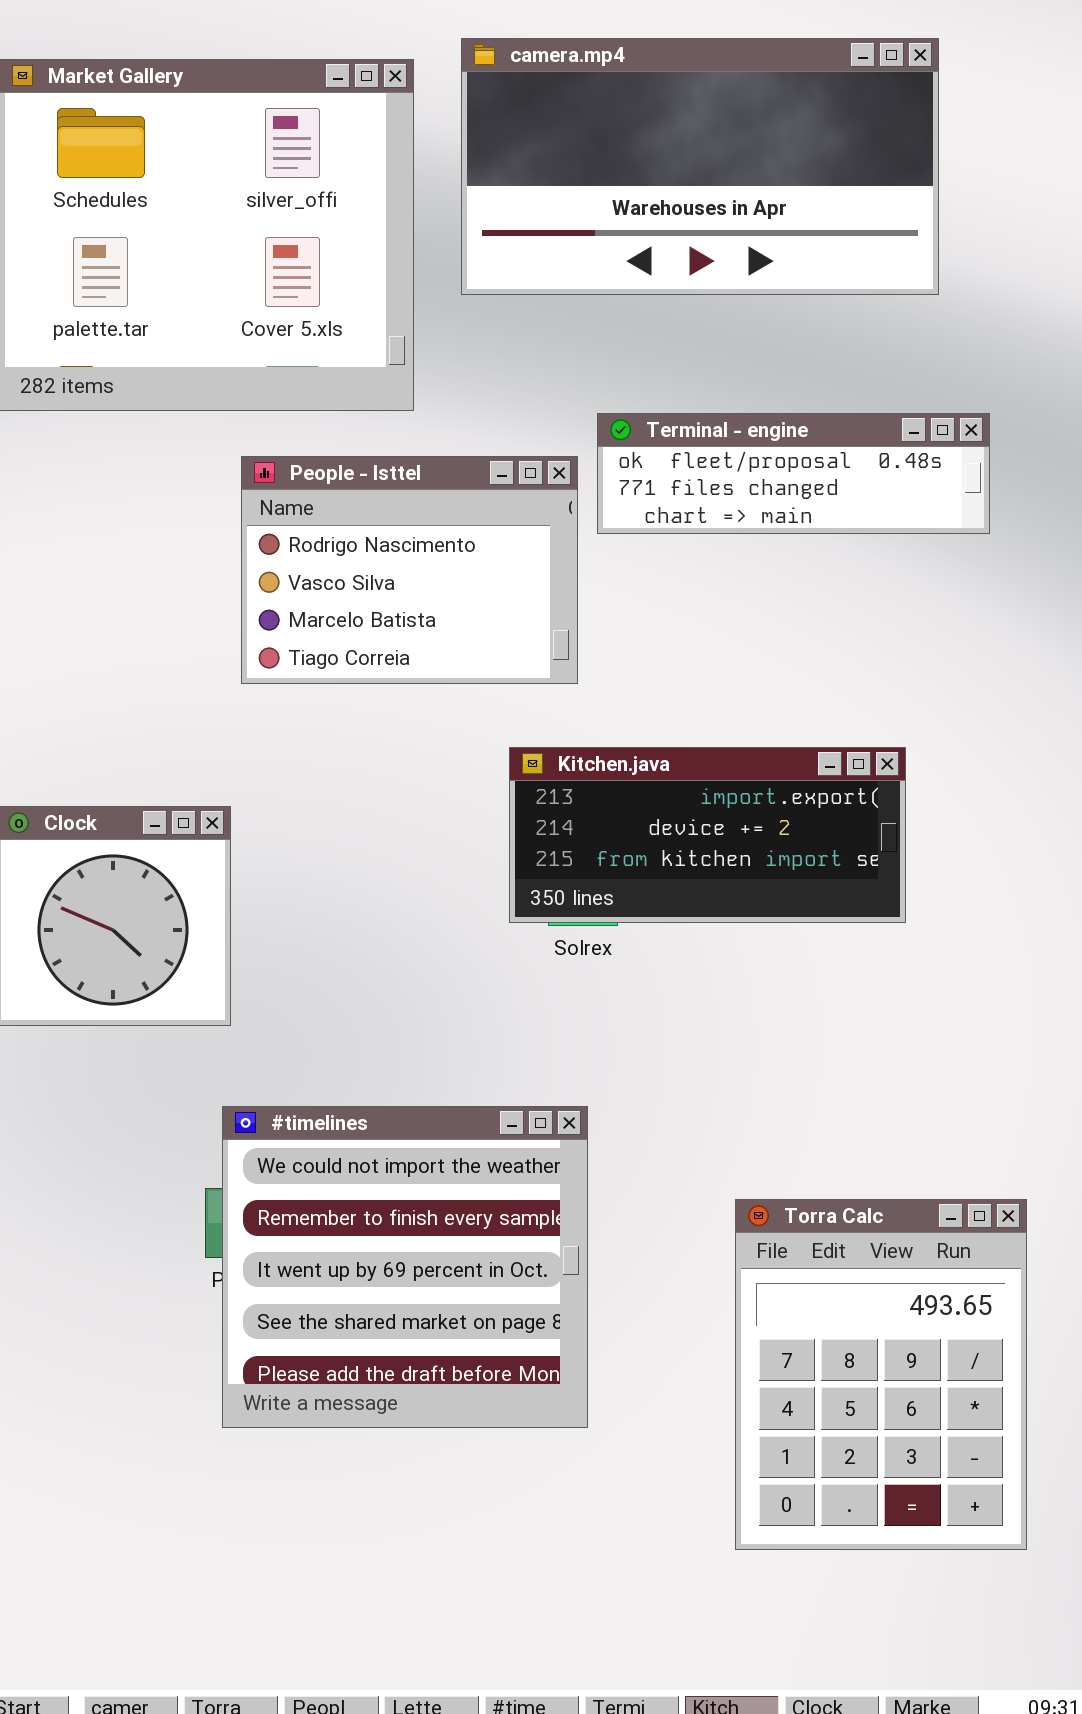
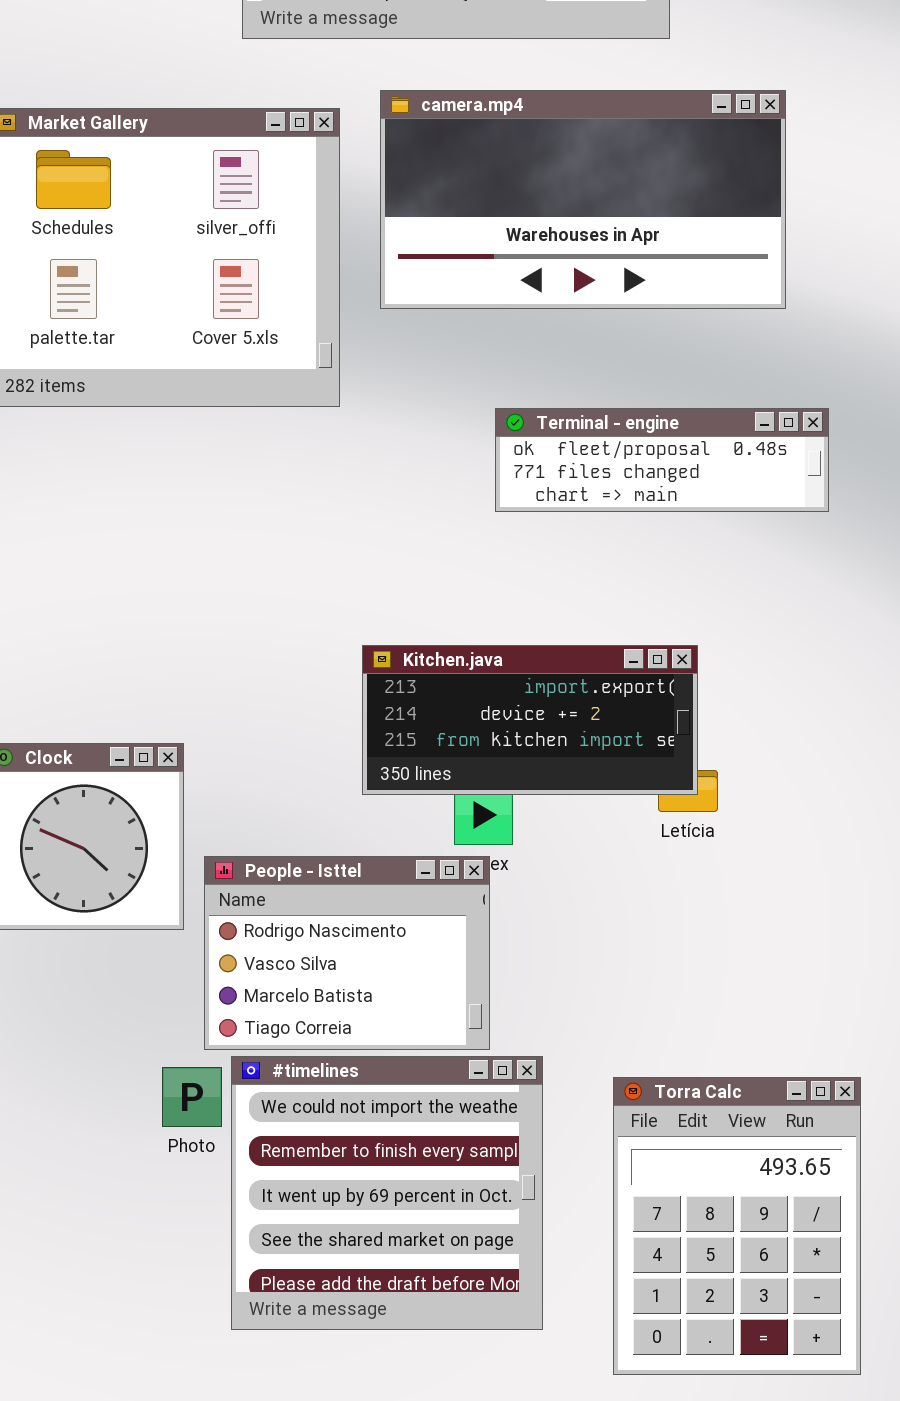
People - Isttel: [241,456,578,684] -> [204,856,490,1050], moved
Kitchen.java: [509,747,906,923] -> [362,645,698,795], moved
#timelines: [222,1106,588,1428] -> [231,1056,543,1330], moved

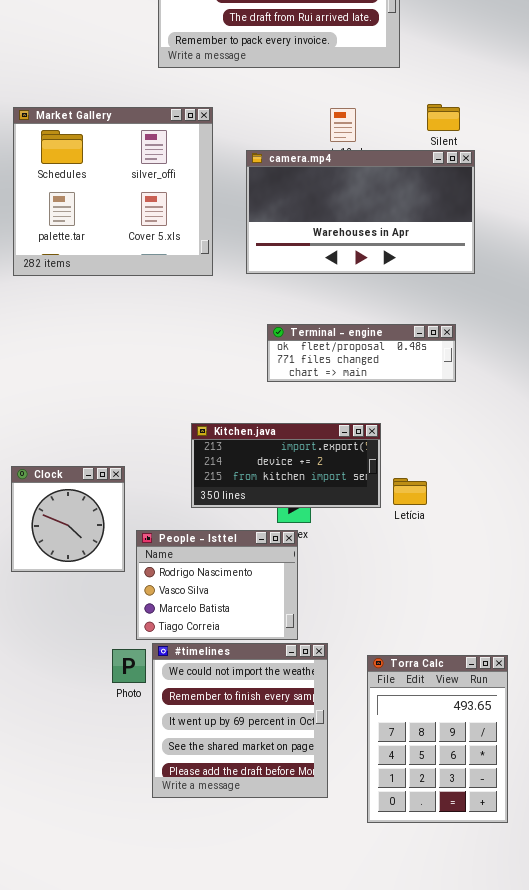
camera.mp4: [380,90,786,309] -> [246,150,475,274], moved
Terminal - engine: [495,408,829,512] -> [267,324,456,382], moved
Kitchen.java: [362,645,698,795] -> [191,423,381,508], moved

